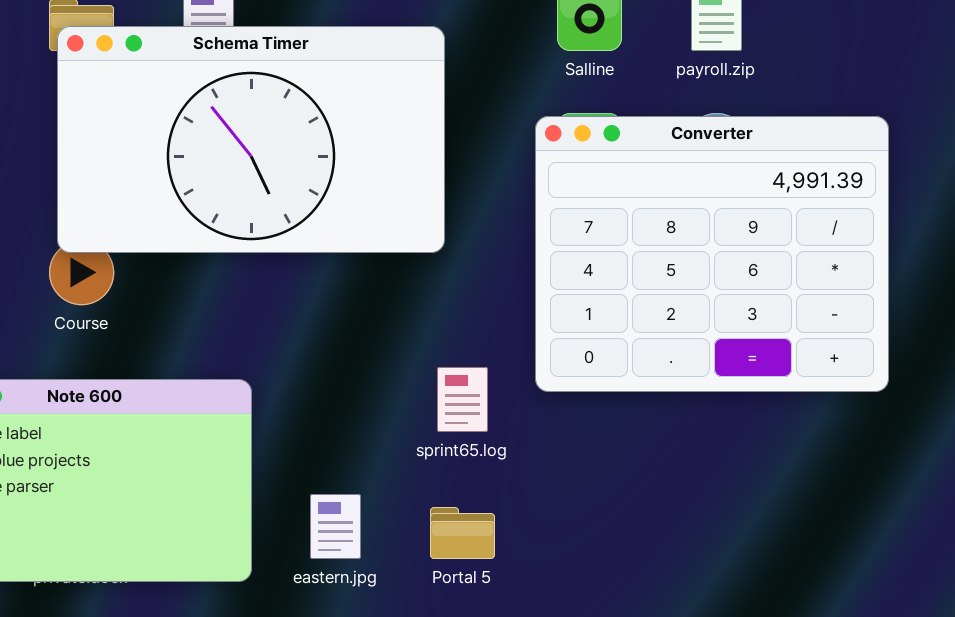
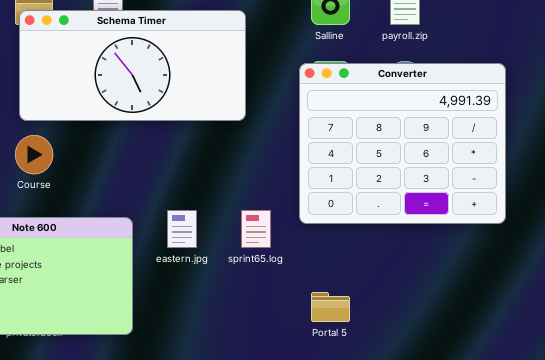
Schema Timer: [57,26,445,253] -> [19,10,246,121], resized
eastern.jpg: [310,494,361,559] -> [167,210,197,248], moved
Portal 5: [430,507,495,559] -> [311,292,350,322], moved

